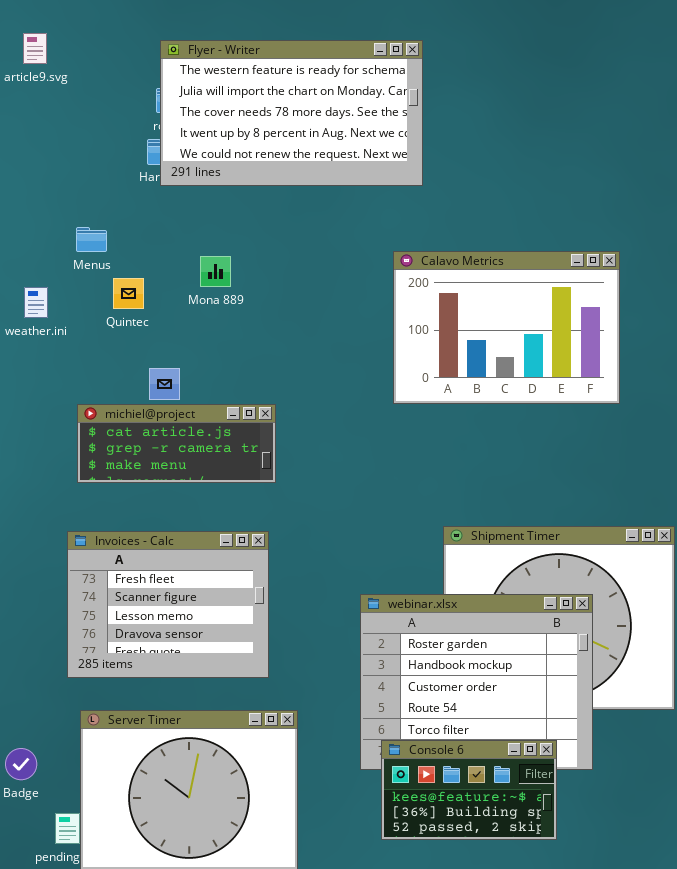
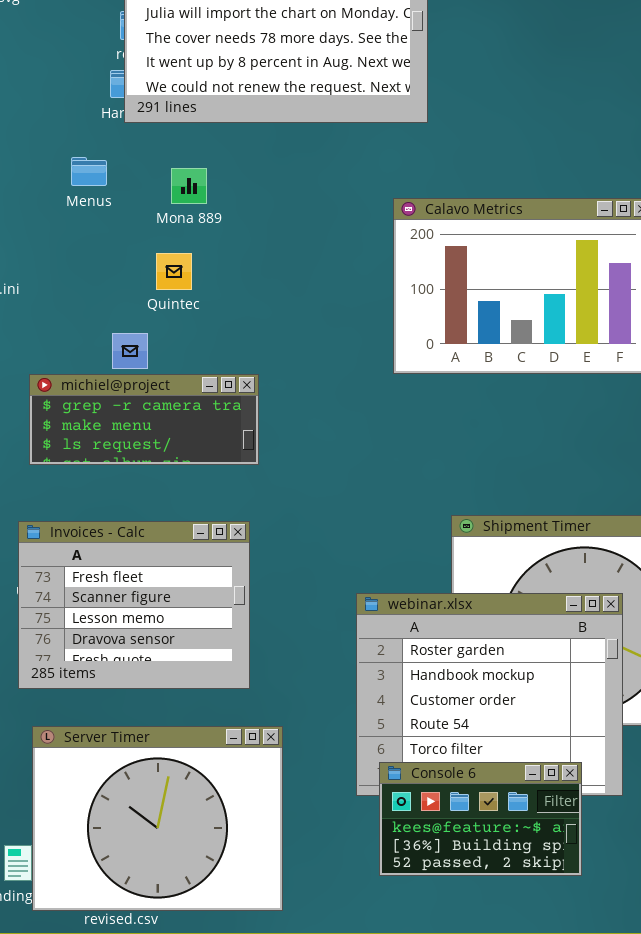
Menus: [76,227,107,252] -> [71,157,107,186], moved
Mona 889: [200,256,231,287] -> [171,168,207,204], moved
Quintec: [113,278,144,309] -> [156,253,192,290], moved
michiel@project: [77,404,276,483] -> [29,374,259,465], scrolled down 1 row

